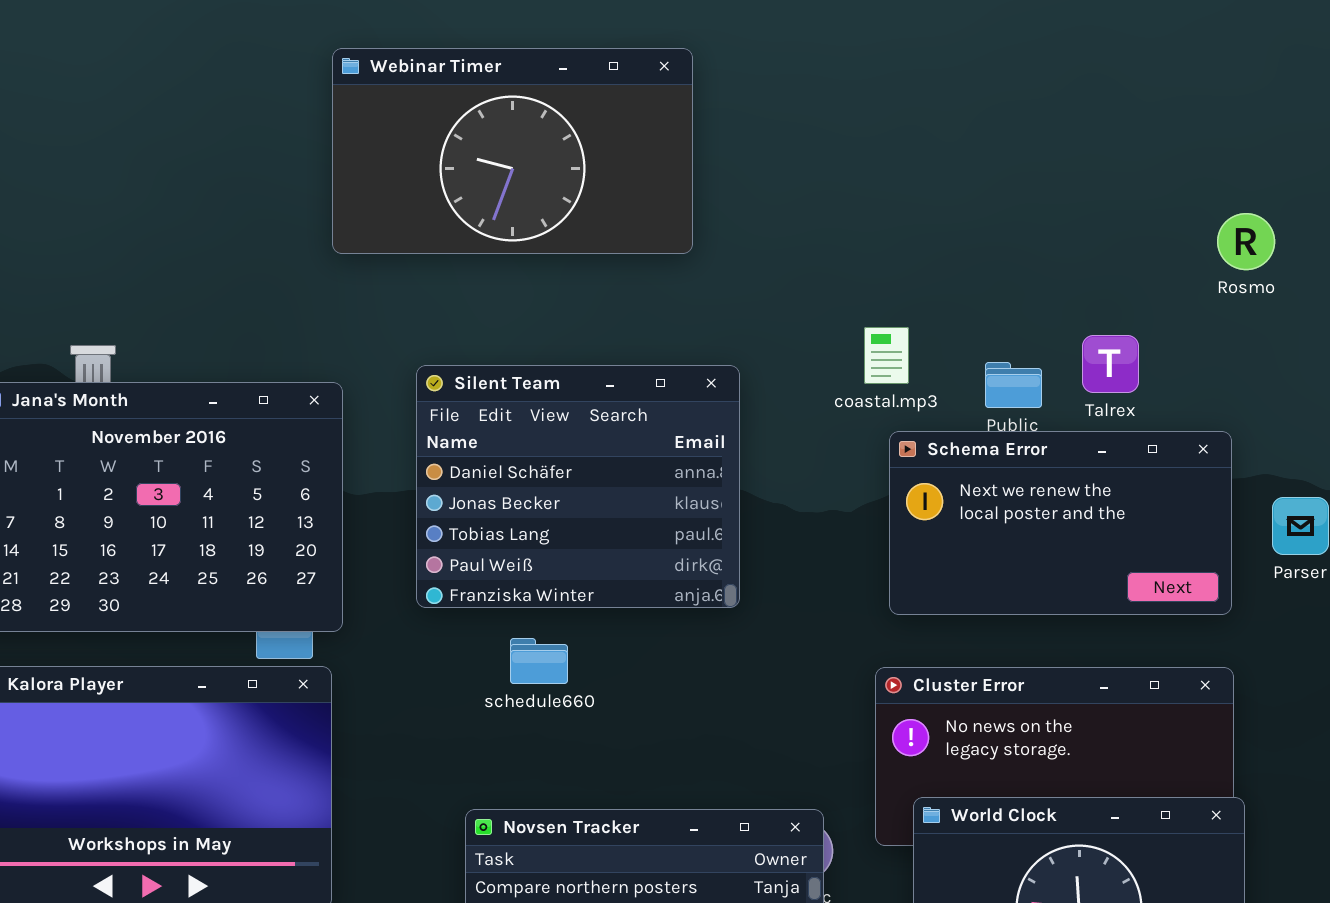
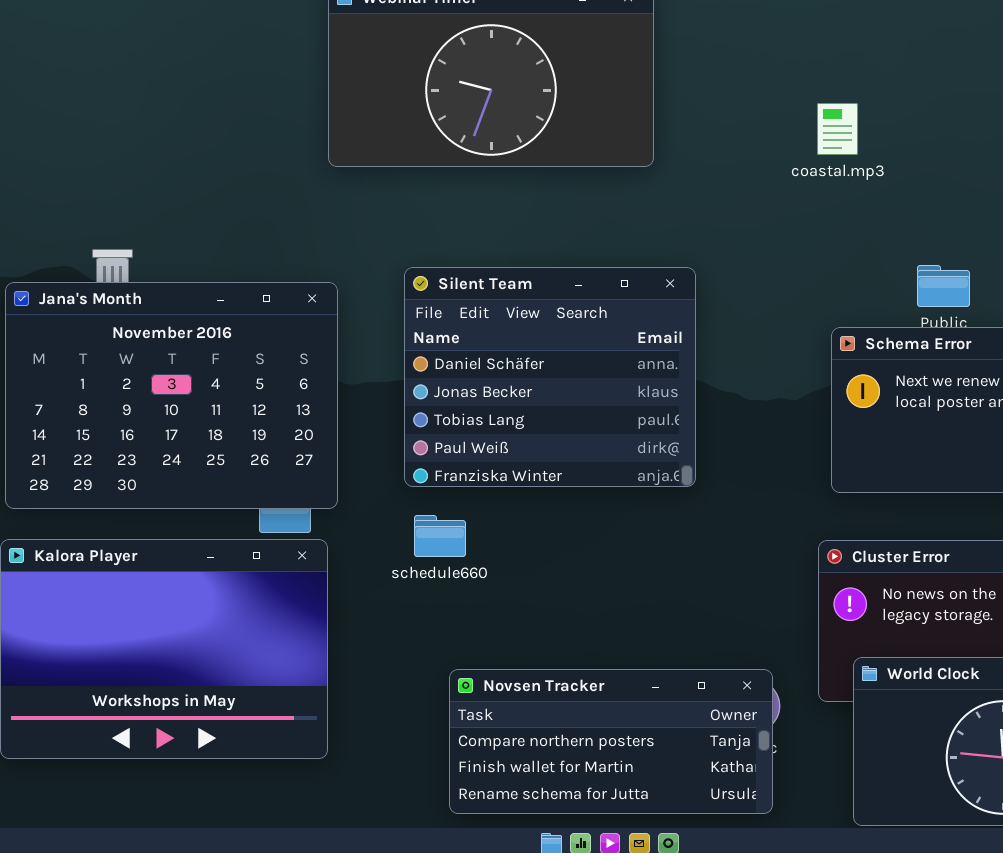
coastal.mp3: [864,327,909,384] -> [817,103,858,155], moved
schedule660: [510,638,568,684] -> [414,515,466,557], moved

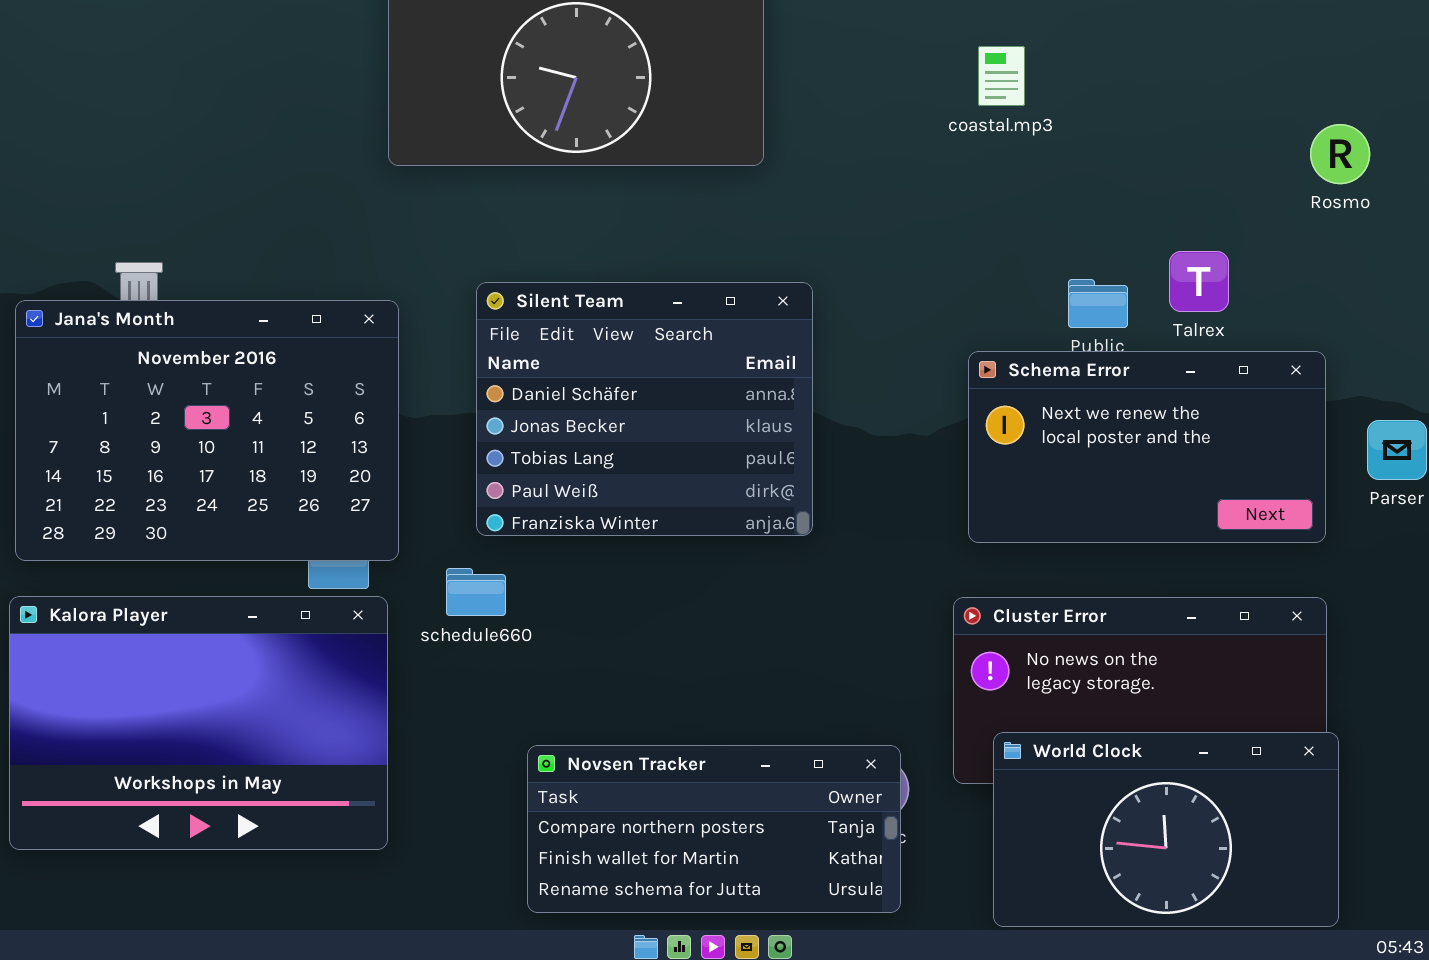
coastal.mp3: [817,103,858,155] -> [978,46,1025,106], moved
schedule660: [414,515,466,557] -> [446,568,506,616], moved

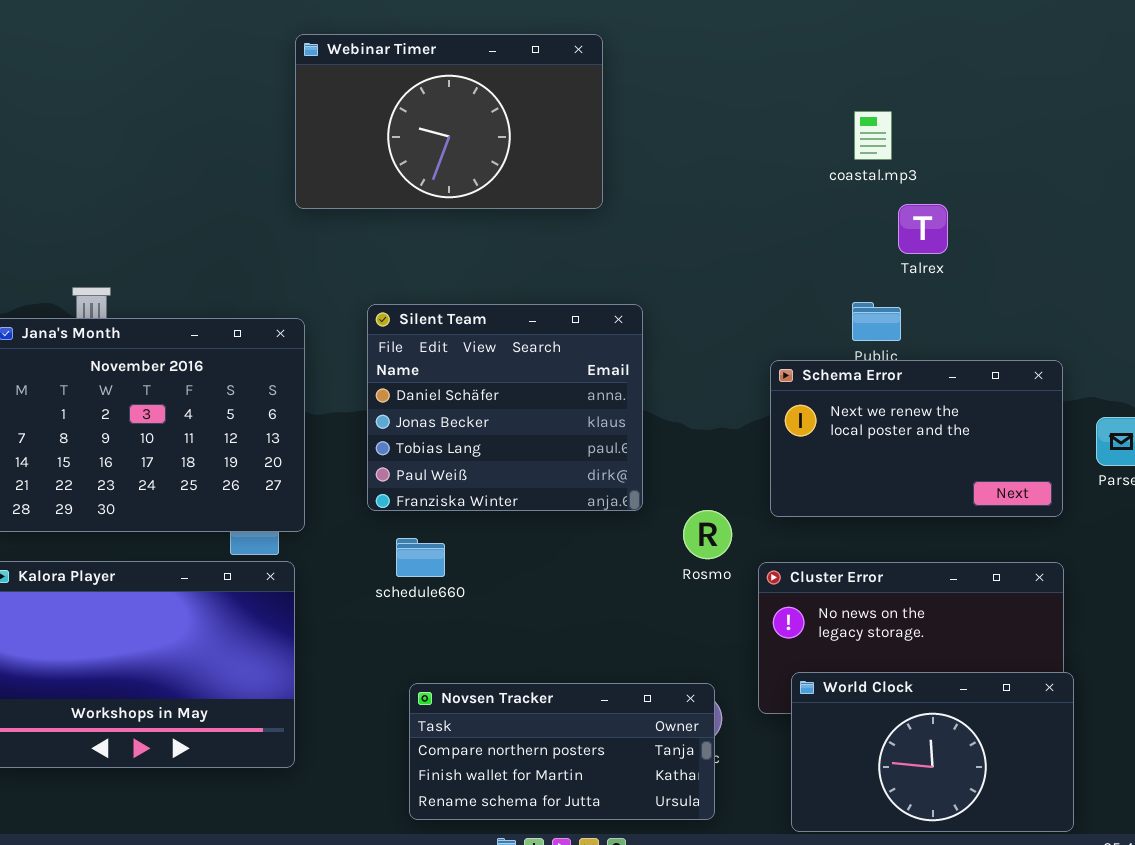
coastal.mp3: [978,46,1025,106] -> [854,111,892,160], moved
Rosmo: [1310,124,1370,184] -> [683,510,732,559], moved
Talrex: [1169,251,1229,312] -> [898,204,948,254], moved
schedule660: [446,568,506,616] -> [396,538,445,577], moved

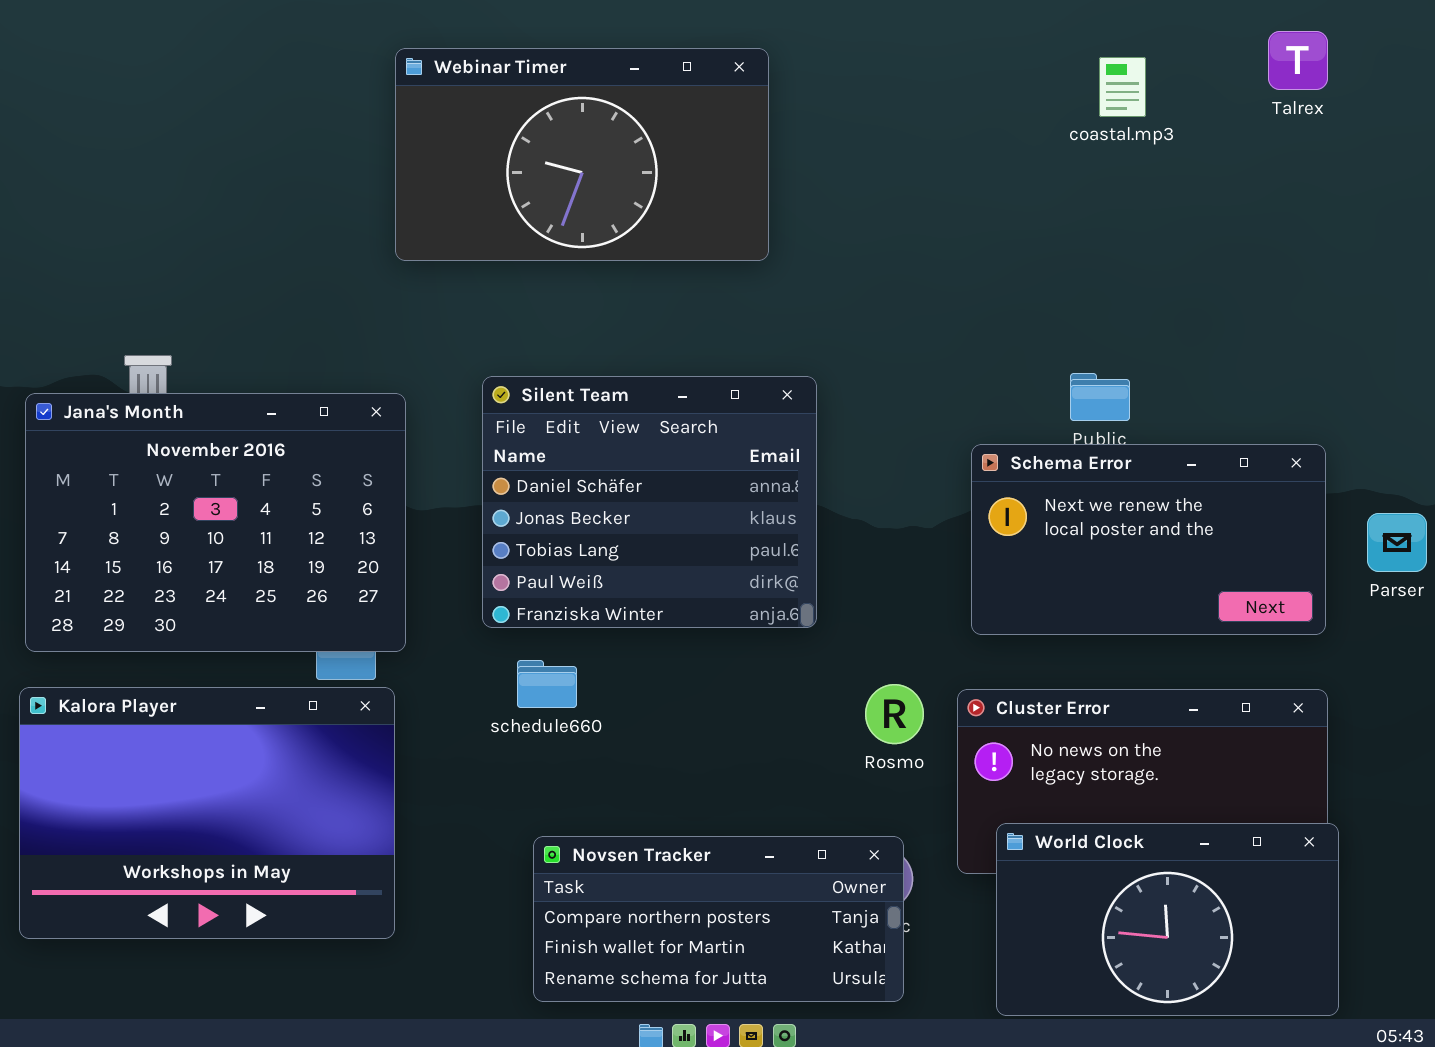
coastal.mp3: [854,111,892,160] -> [1099,57,1146,117], moved
Talrex: [898,204,948,254] -> [1268,31,1328,90], moved
Rosmo: [683,510,732,559] -> [865,684,924,744], moved

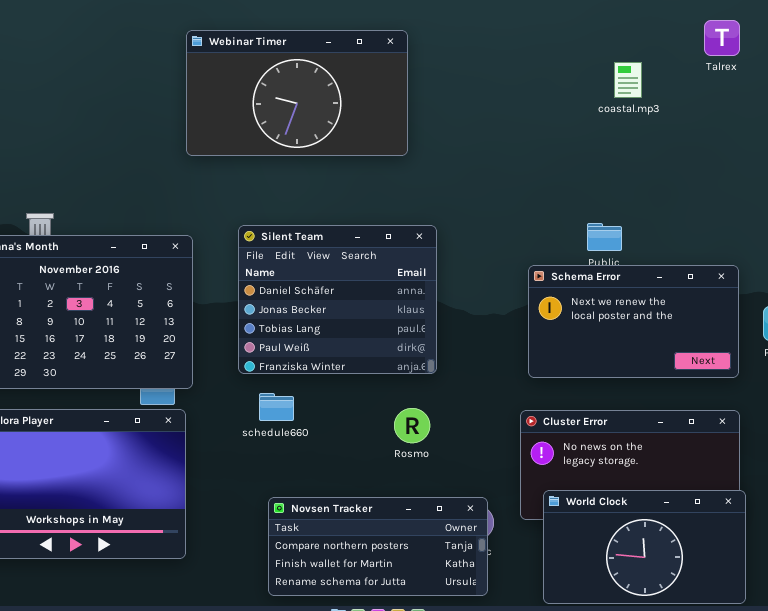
coastal.mp3: [1099,57,1146,117] -> [614,62,642,98], moved
Rosmo: [865,684,924,744] -> [394,408,430,443], moved

